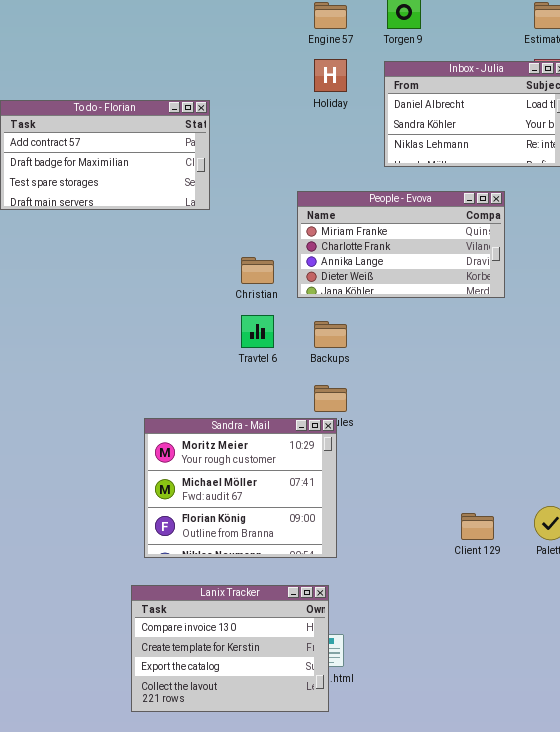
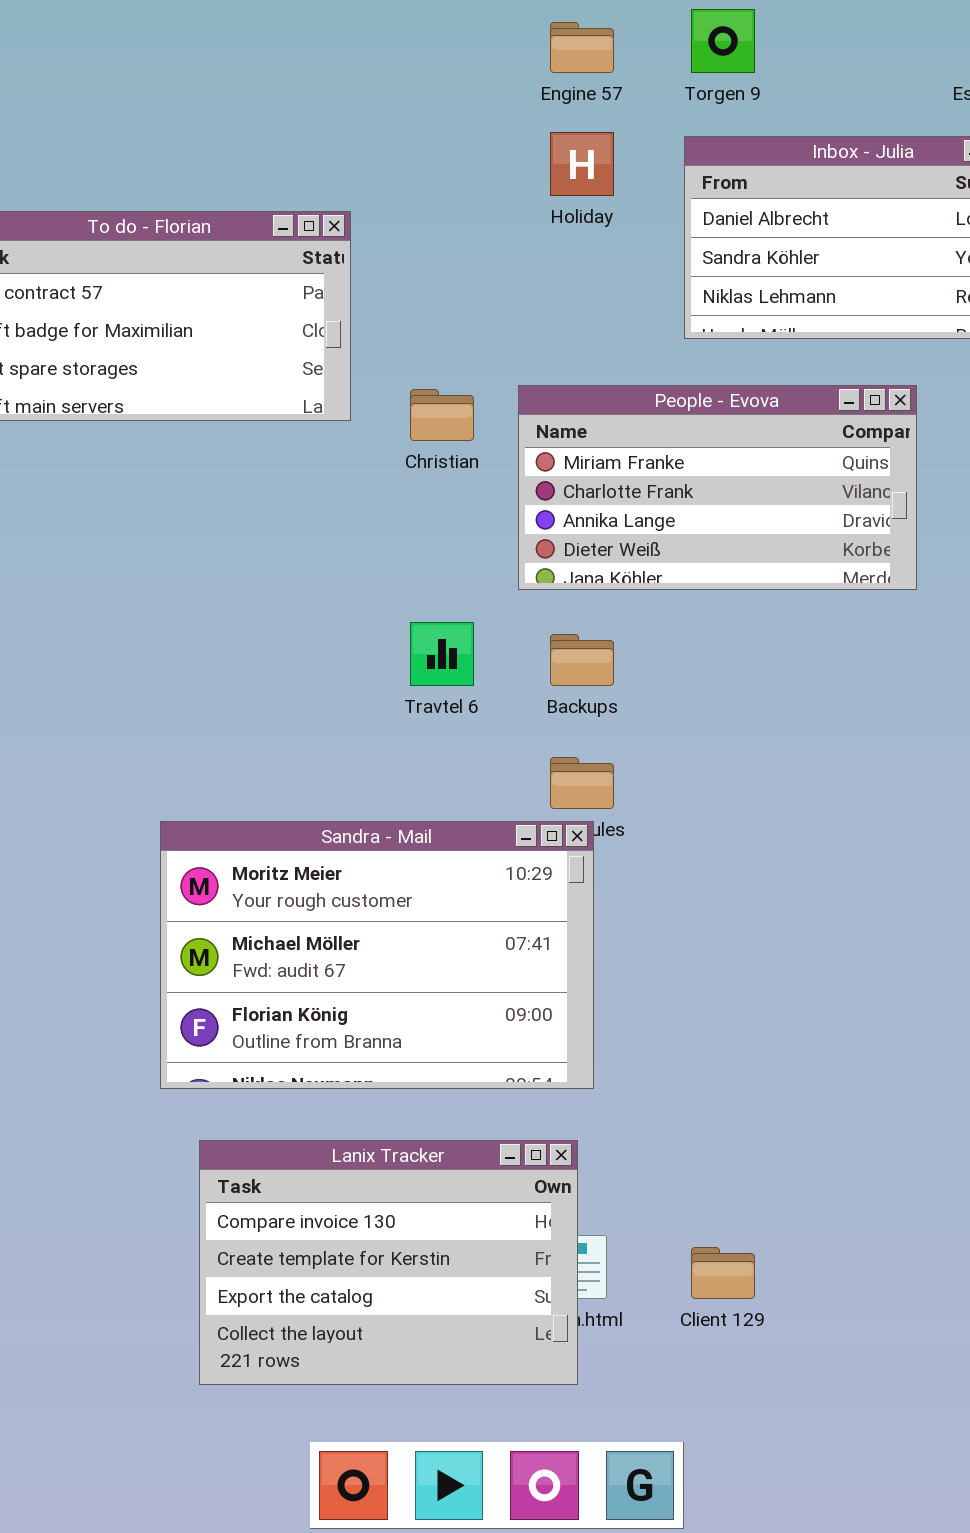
Christian: [241,257,274,284] -> [410,389,474,441], moved
Sandra - Mail: [144,418,337,558] -> [160,821,594,1089], resized
Client 129: [461,513,494,540] -> [691,1247,755,1299], moved

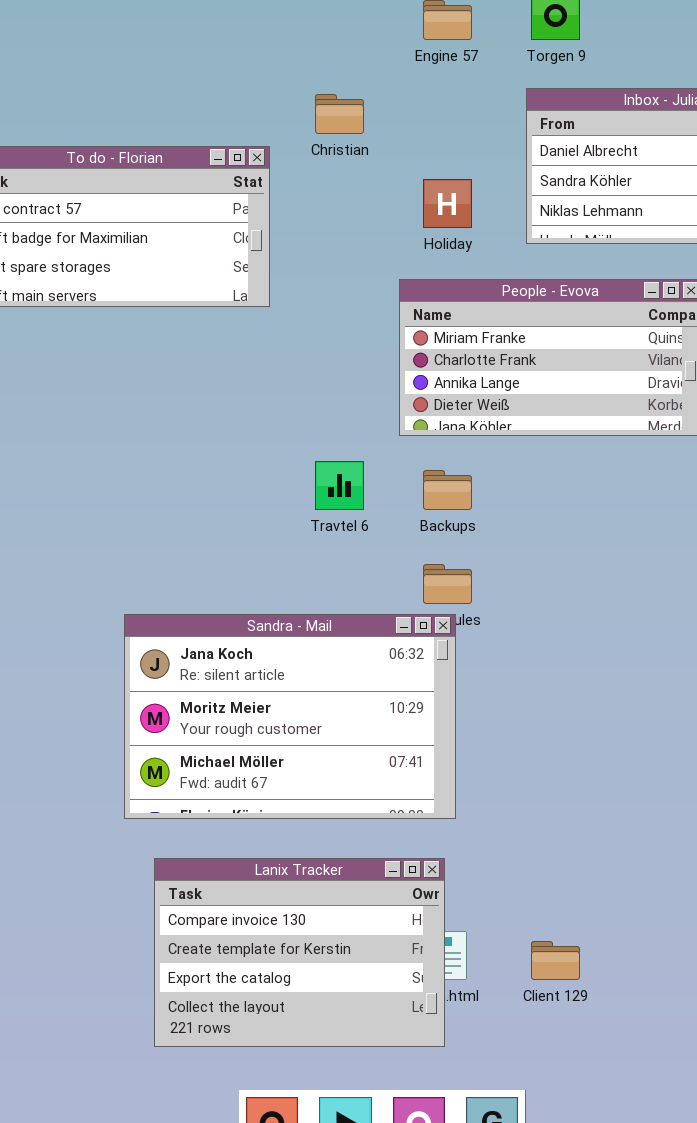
Holiday: [550,132,614,196] -> [423,179,472,228], moved
Christian: [410,389,474,441] -> [315,94,364,134], moved
Sandra - Mail: [160,821,594,1089] -> [124,614,456,819], scrolled up 1 row

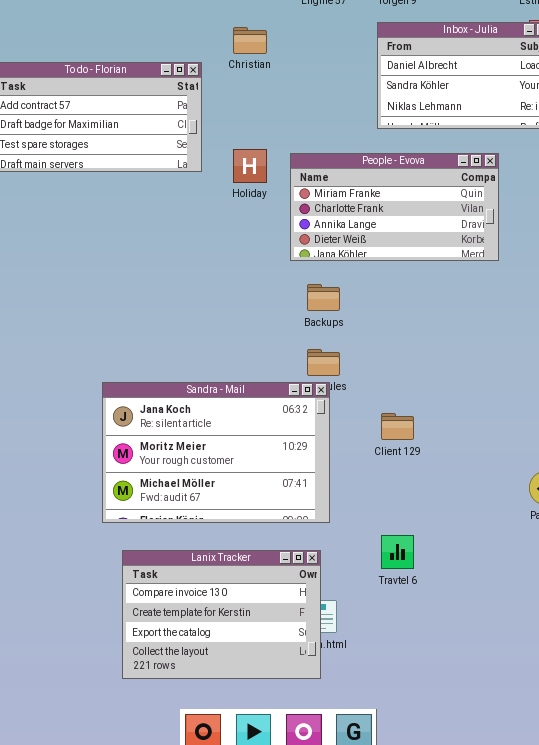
Holiday: [423,179,472,228] -> [233,149,267,183], moved
Travtel 6: [315,461,364,510] -> [381,535,414,569], moved
Client 129: [531,941,580,980] -> [381,413,414,440], moved

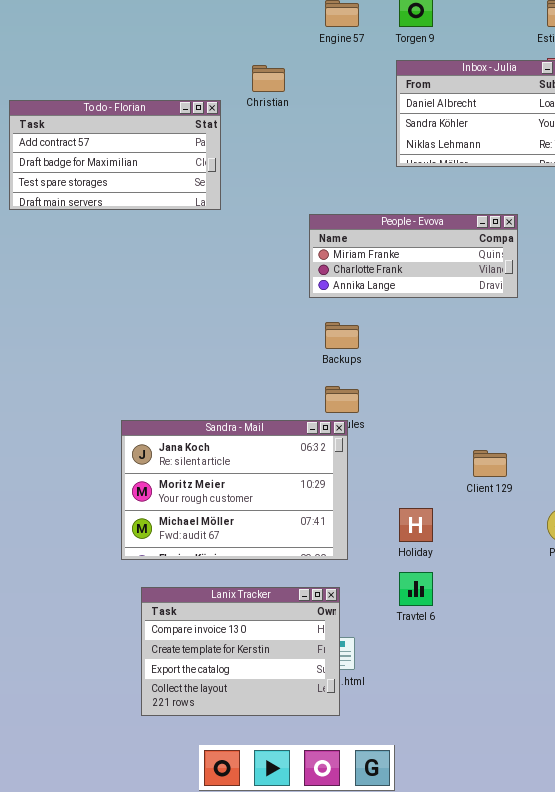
Holiday: [233,149,267,183] -> [399,508,433,542], moved
People - Evova: [290,153,499,261] -> [309,214,518,298], resized
Client 129: [381,413,414,440] -> [473,450,507,477], moved

